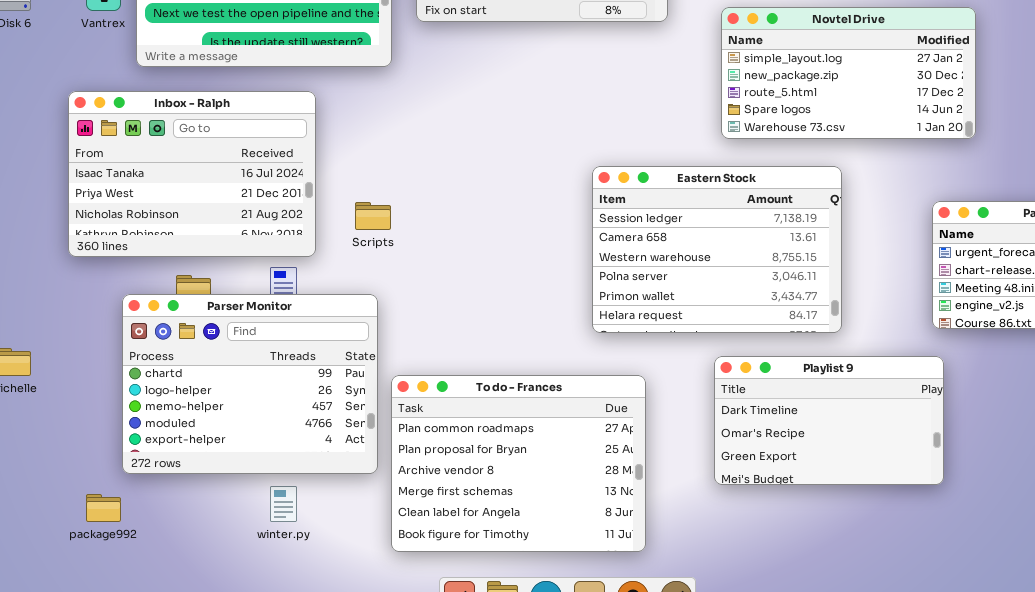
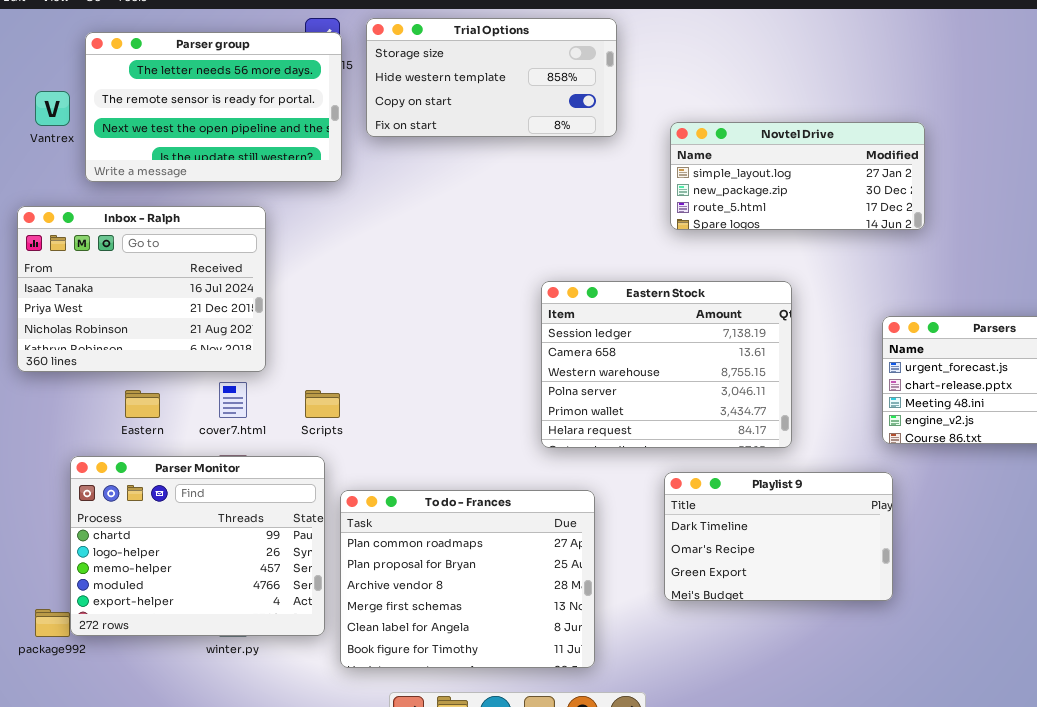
Novtel Drive: [721,7,976,139] -> [670,122,925,230], resized
Scripts: [355,202,391,230] -> [305,390,340,418], moved
Parser Monitor: [122,294,378,474] -> [70,456,325,636], moved

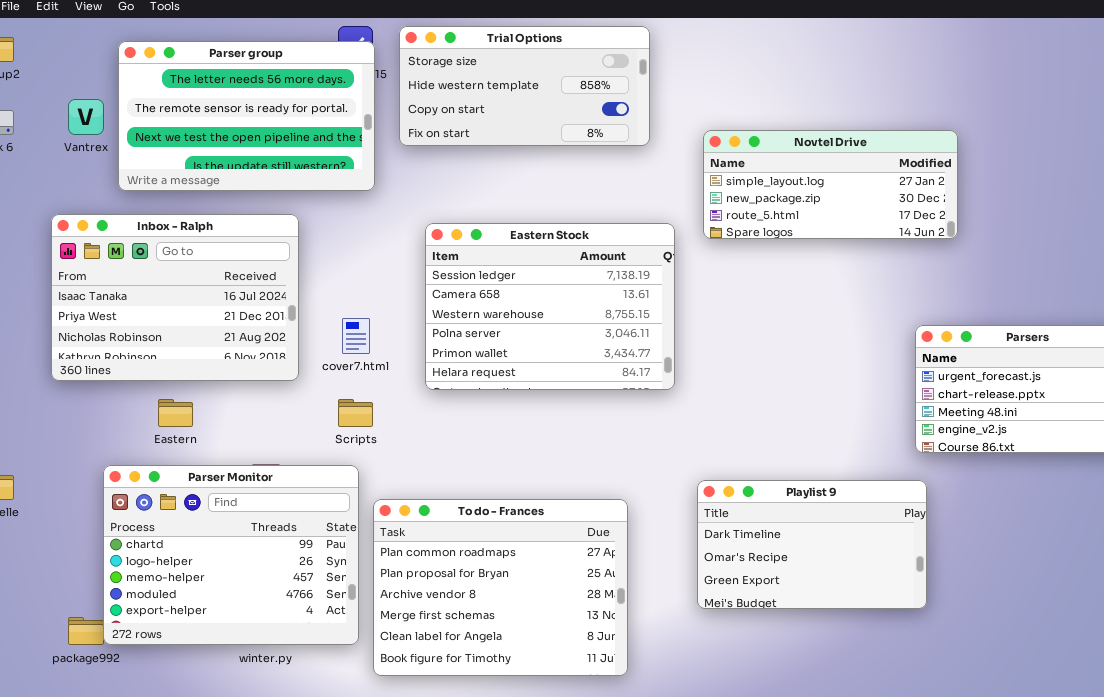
Eastern Stock: [541,281,792,448] -> [425,223,675,390], moved
cover7.html: [219,382,247,418] -> [342,318,370,354], moved

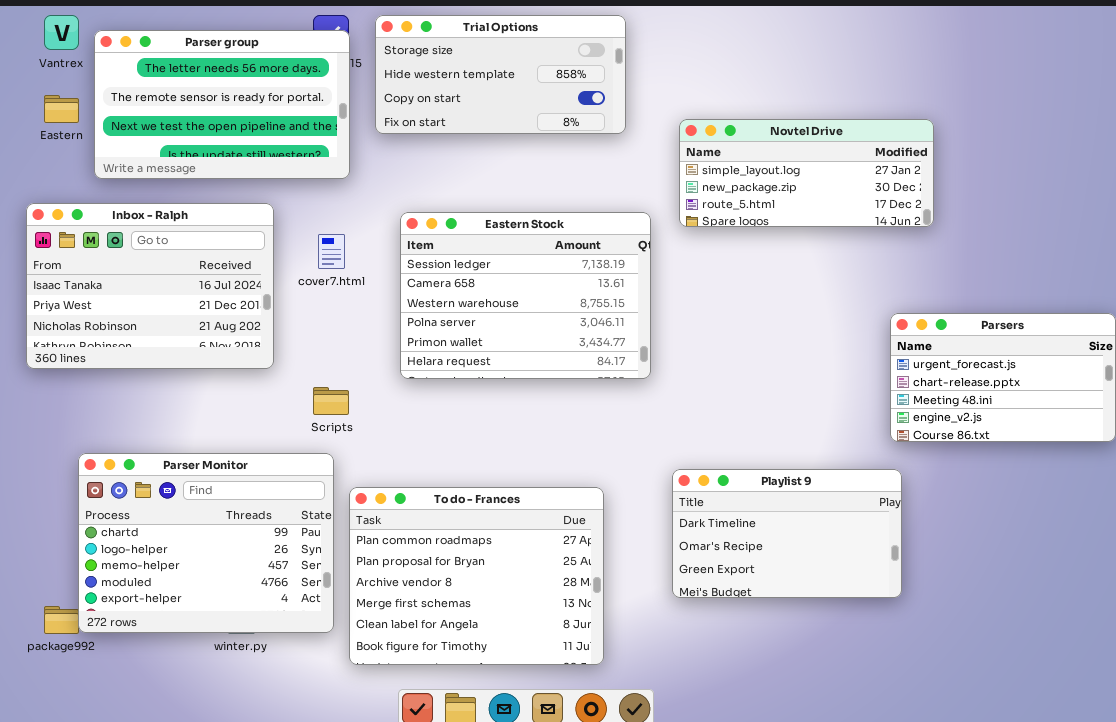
Vantrex: [68,99,104,135] -> [44,15,79,50], moved
cover7.html: [342,318,370,354] -> [318,234,345,269], moved
Eastern: [158,399,193,427] -> [44,95,79,123], moved

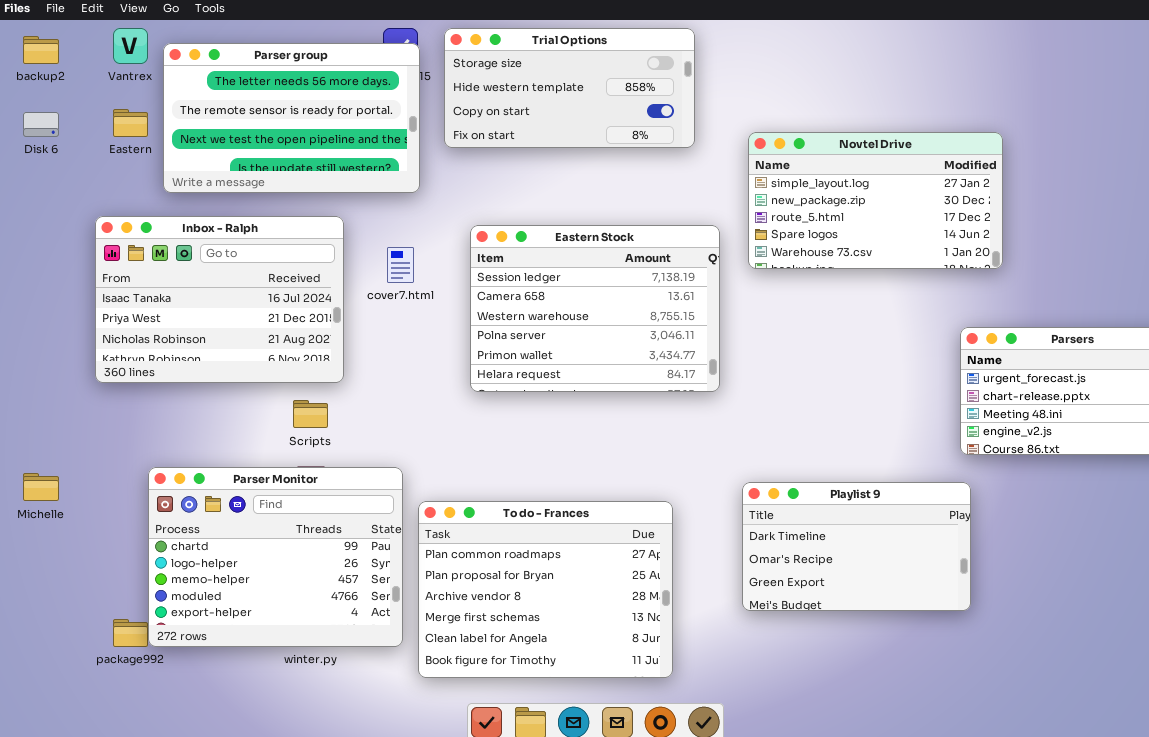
Novtel Drive: [679,119,934,227] -> [748,132,1003,269], resized
Scripts: [313,387,349,415] -> [293,400,328,428], moved

